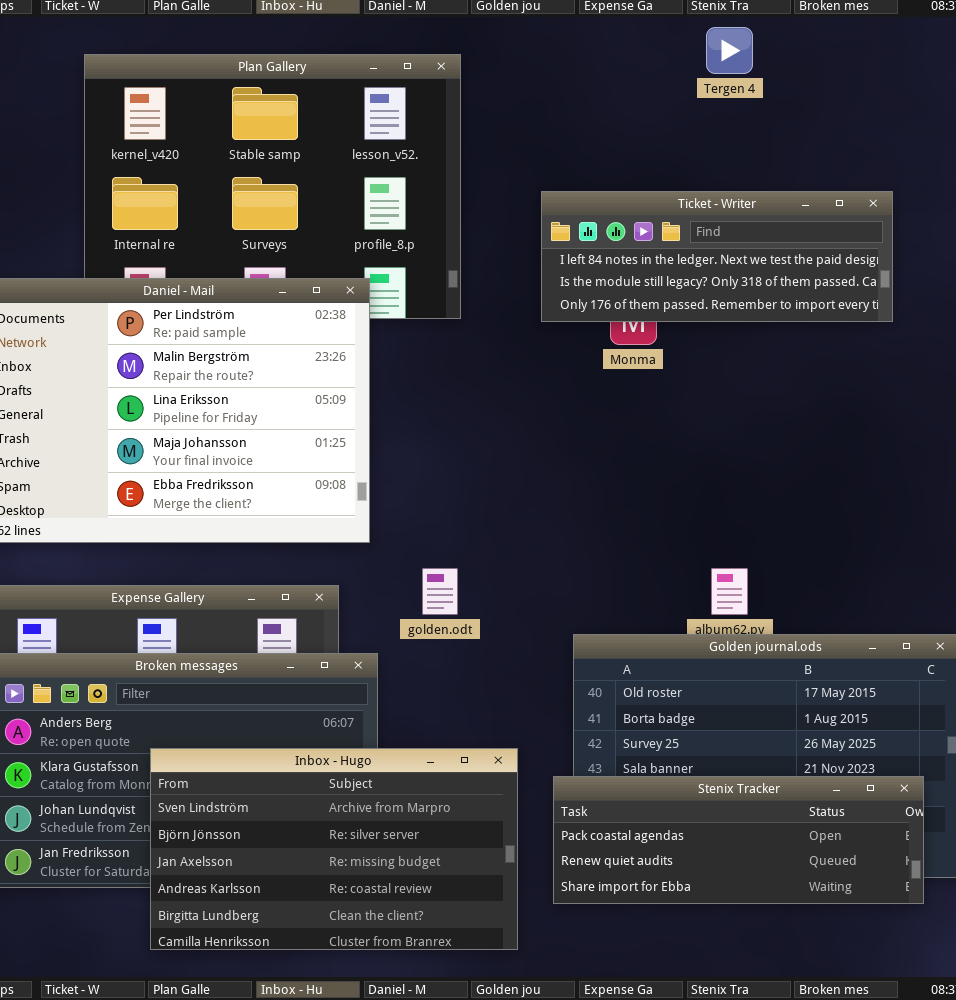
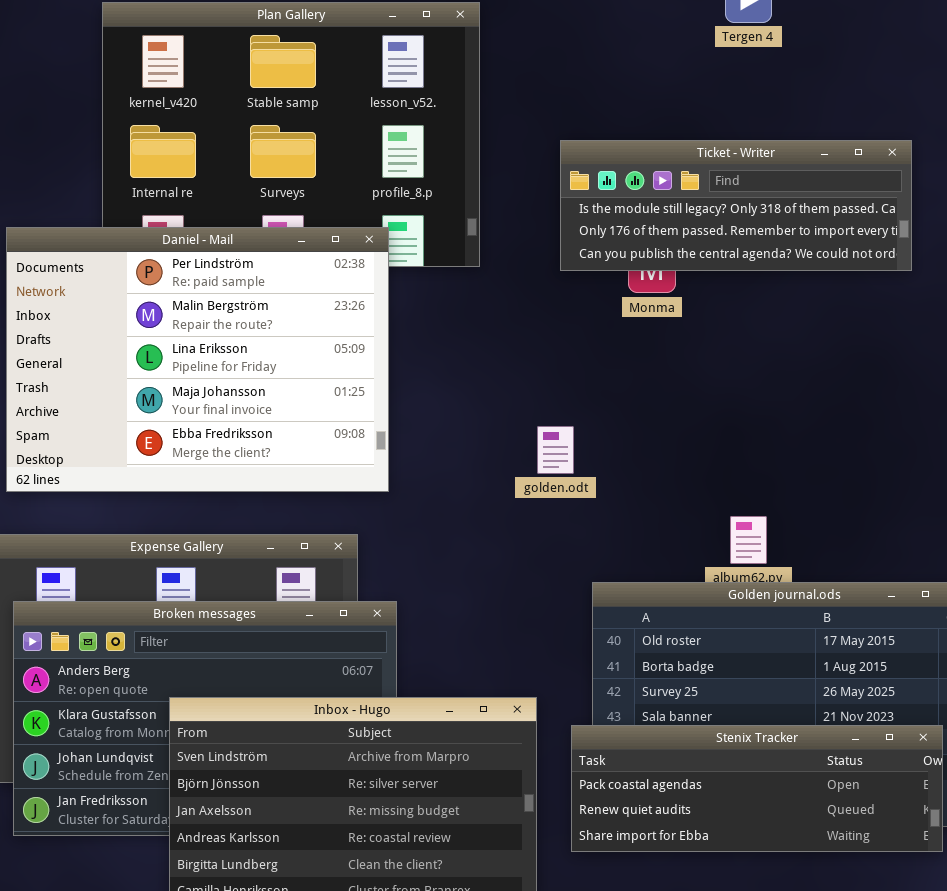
Ticket - Writer: [541,191,893,322] -> [560,140,912,271], scrolled down 1 row
golden.odt: [422,568,458,615] -> [537,426,574,474], moved

